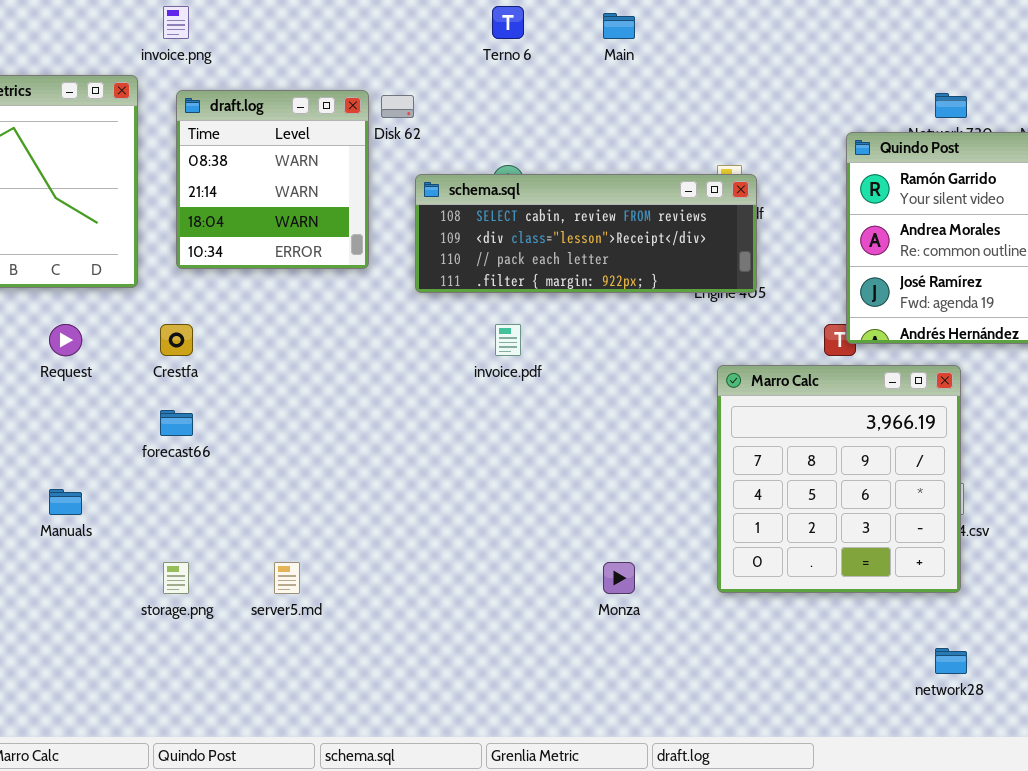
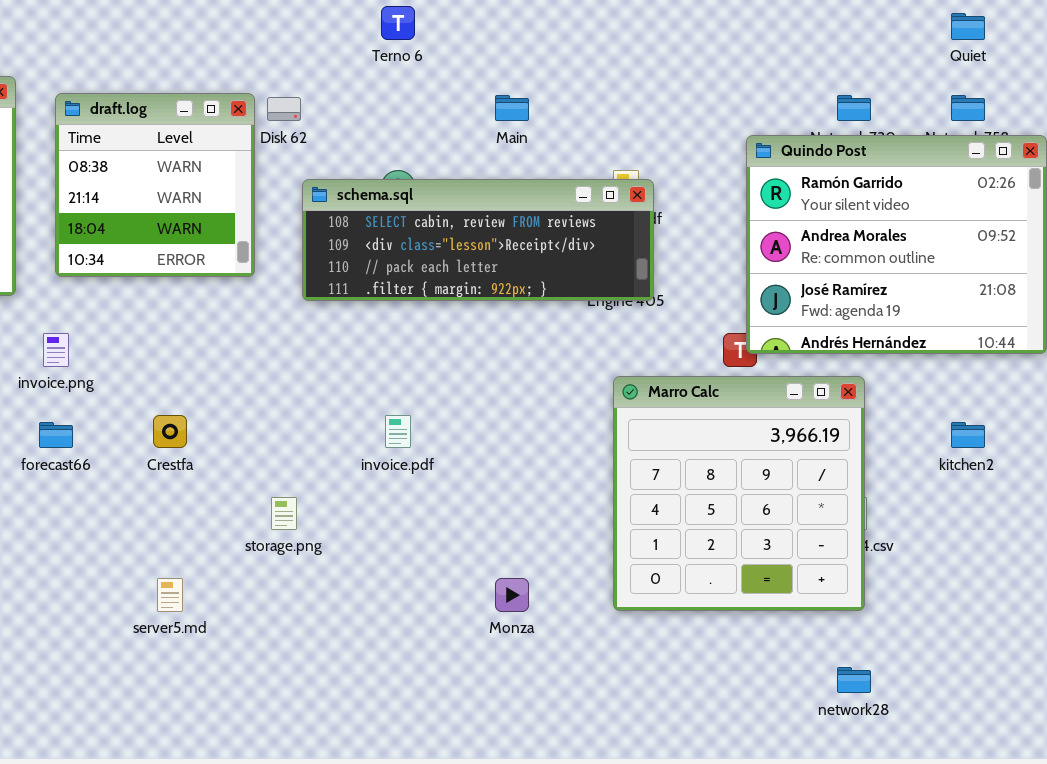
invoice.png: [163,6,189,39] -> [43,333,69,367], moved
Main: [603,13,635,39] -> [495,95,529,121], moved
Crestfa: [160,324,193,356] -> [153,415,187,448], moved
invoice.pdf: [495,324,521,356] -> [385,415,411,448], moved
storage.png: [163,562,189,594] -> [271,497,297,530], moved

